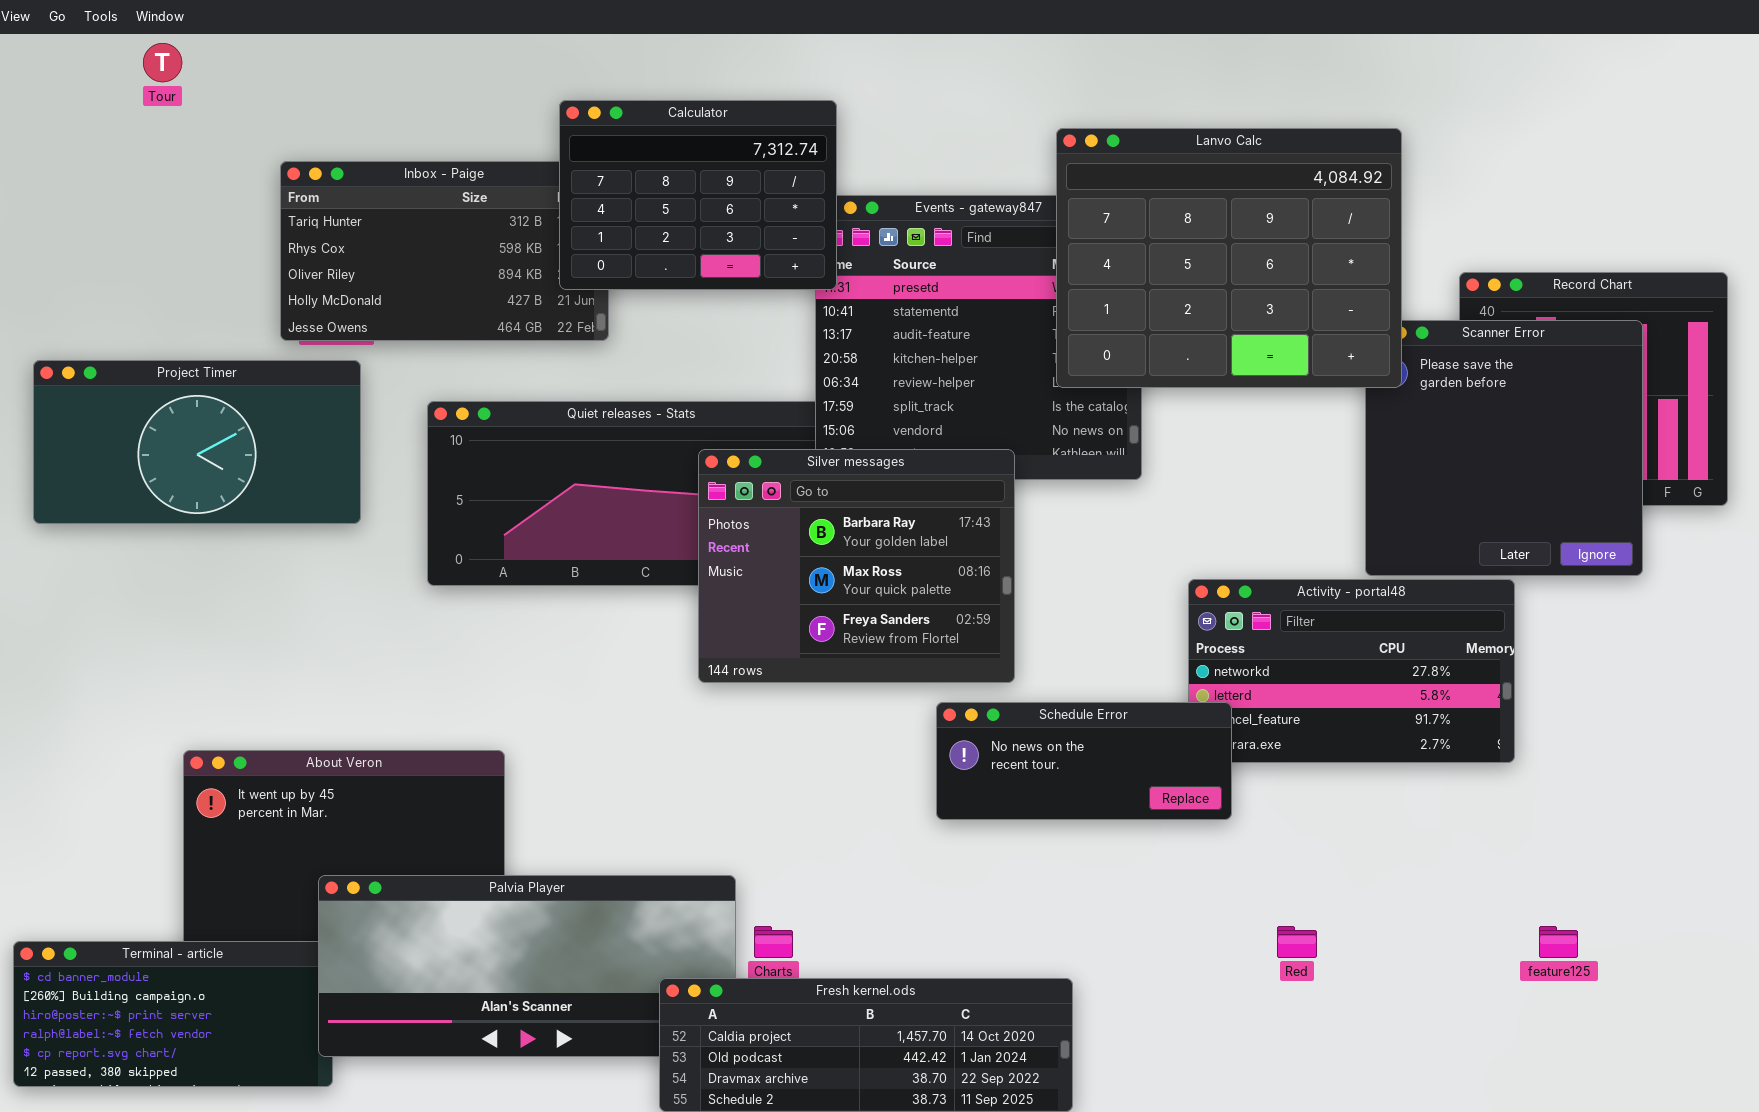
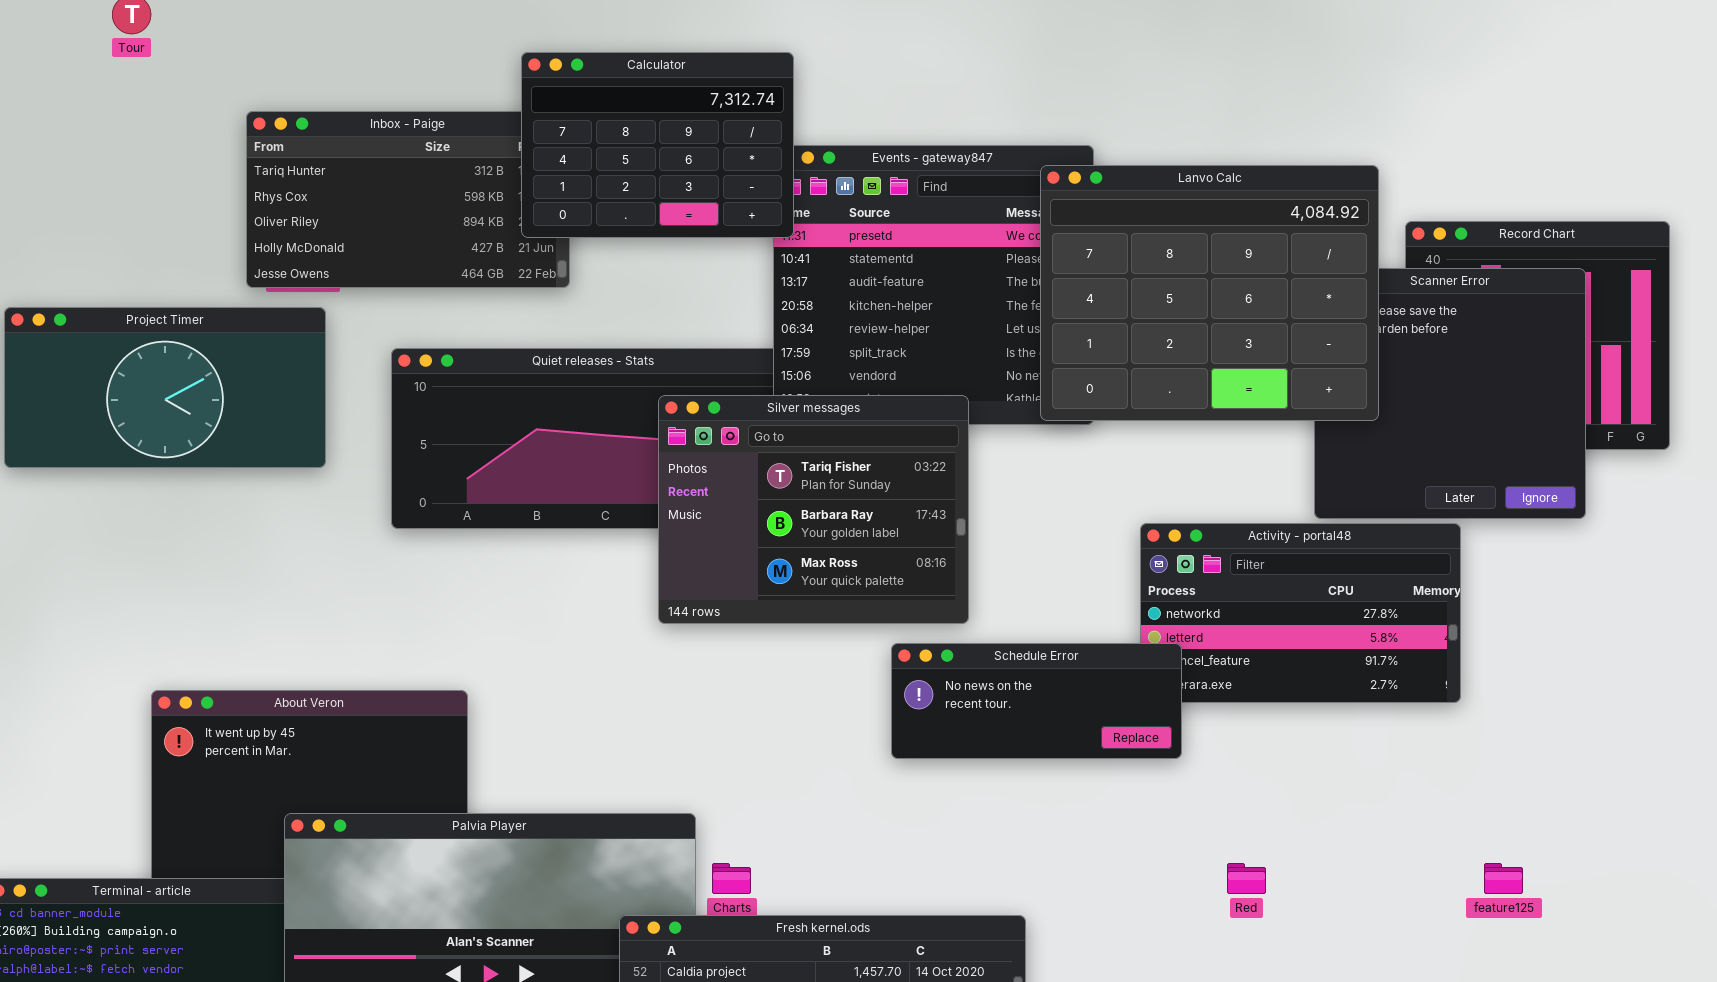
Lanvo Calc: [1056,128,1402,388] -> [1040,165,1379,421], moved
Silver messages: [698,449,1015,683] -> [658,395,969,624], scrolled up 1 row

